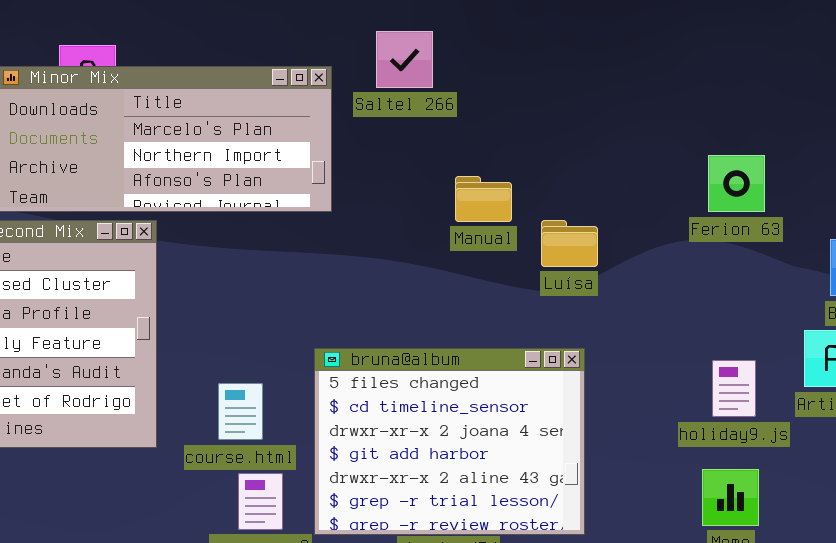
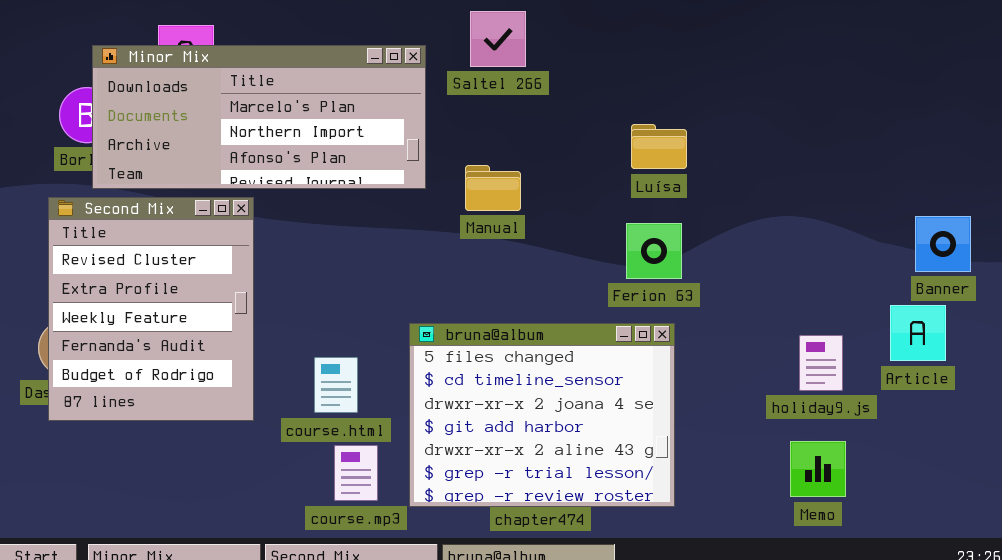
Ferion 63: [708,155,765,212] -> [626,223,682,279], moved
Manual: [455,176,512,222] -> [465,165,521,211], moved
Luísa: [541,220,598,267] -> [631,124,687,169], moved

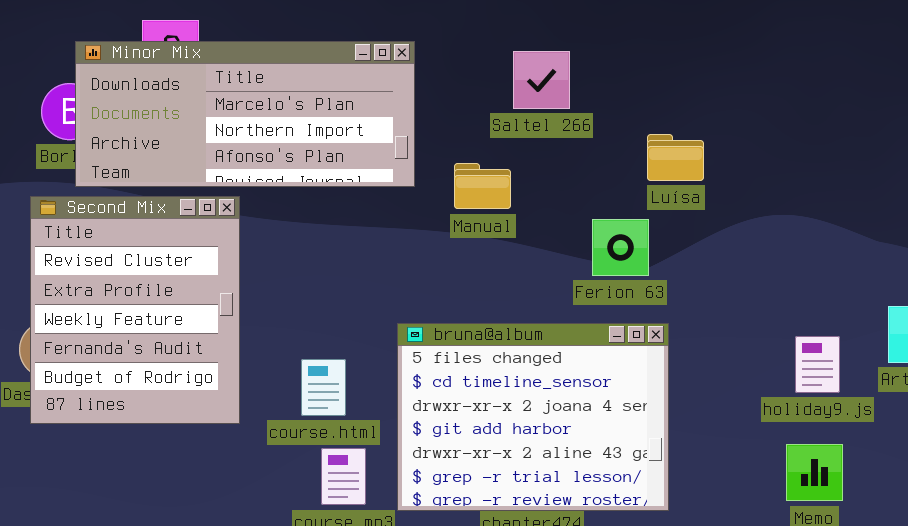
Saltel 266: [470,11,526,67] -> [513,51,570,109], moved
Luísa: [631,124,687,169] -> [647,134,704,181], moved
Ferion 63: [626,223,682,279] -> [592,219,649,276], moved

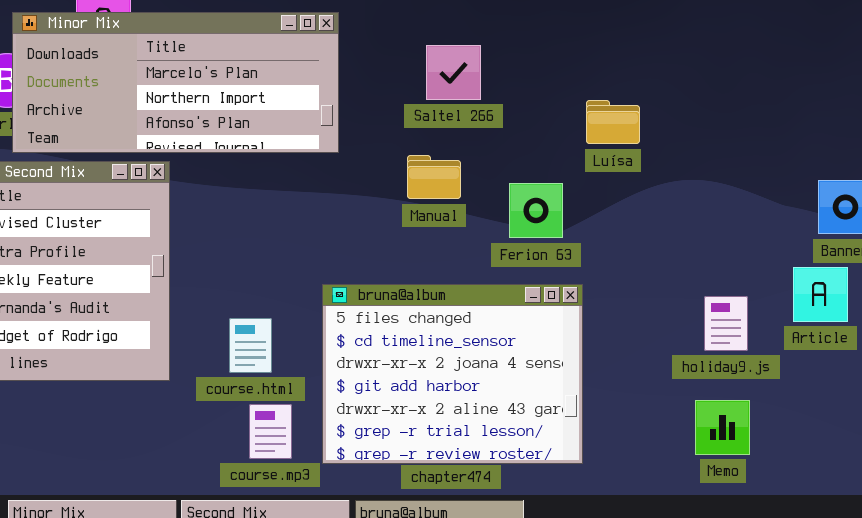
Saltel 266: [513,51,570,109] -> [426,45,481,100], moved
Luísa: [647,134,704,181] -> [586,100,640,144], moved
Manual: [454,163,511,209] -> [407,155,461,199], moved

